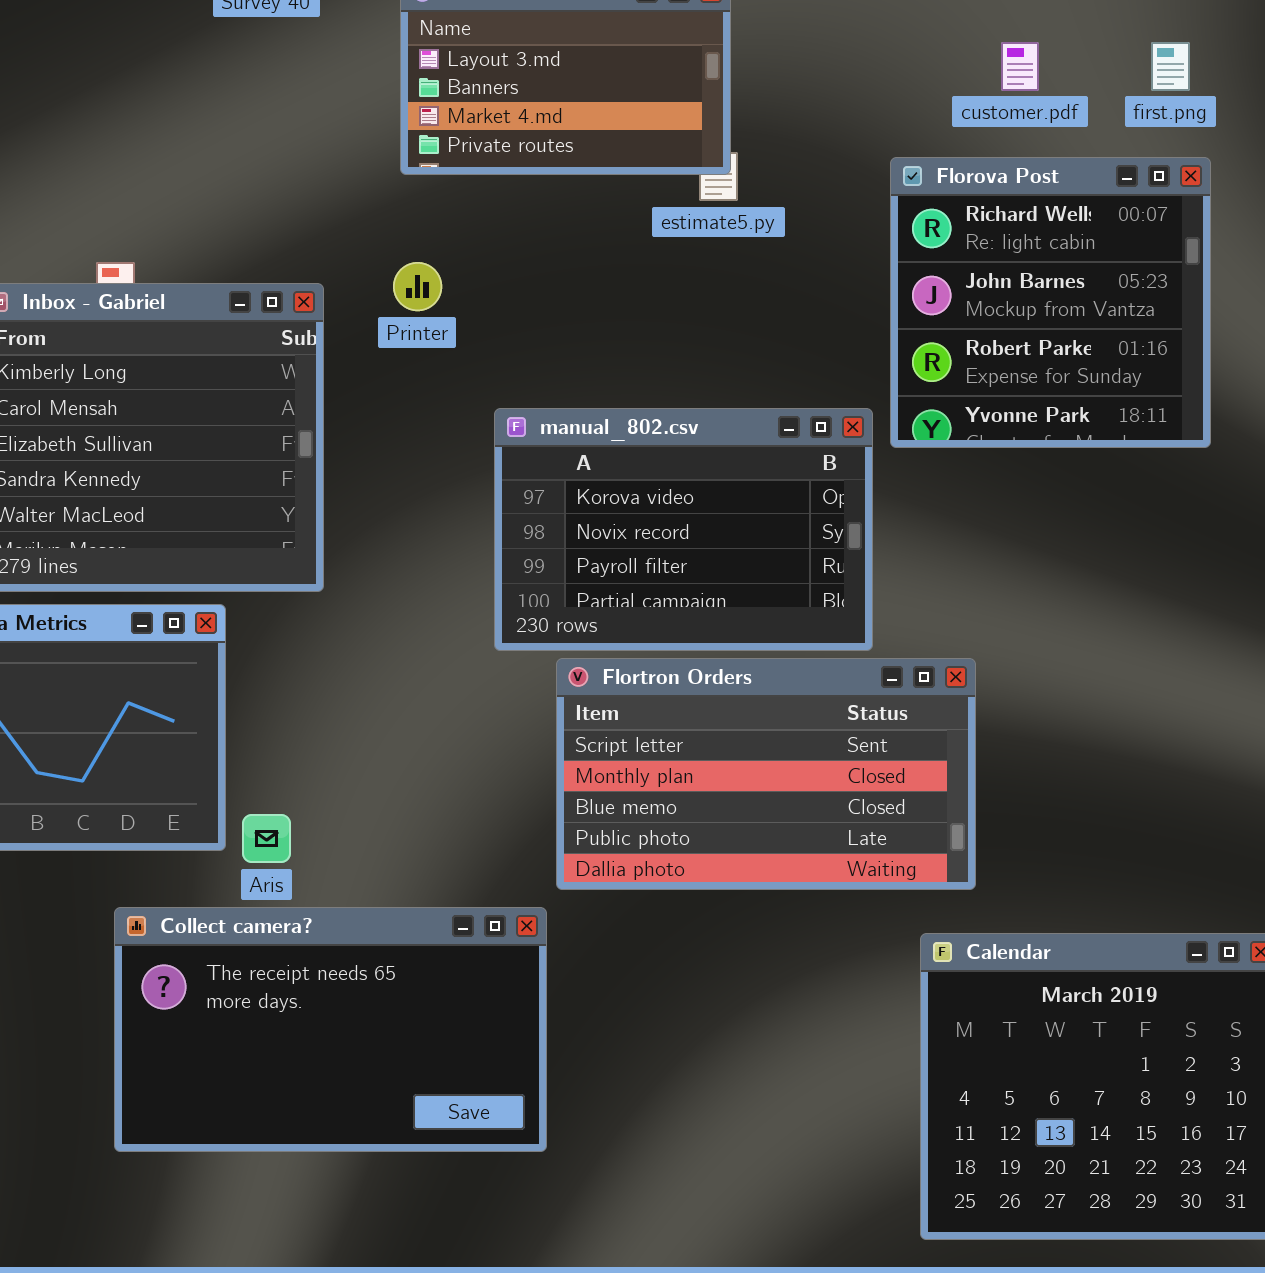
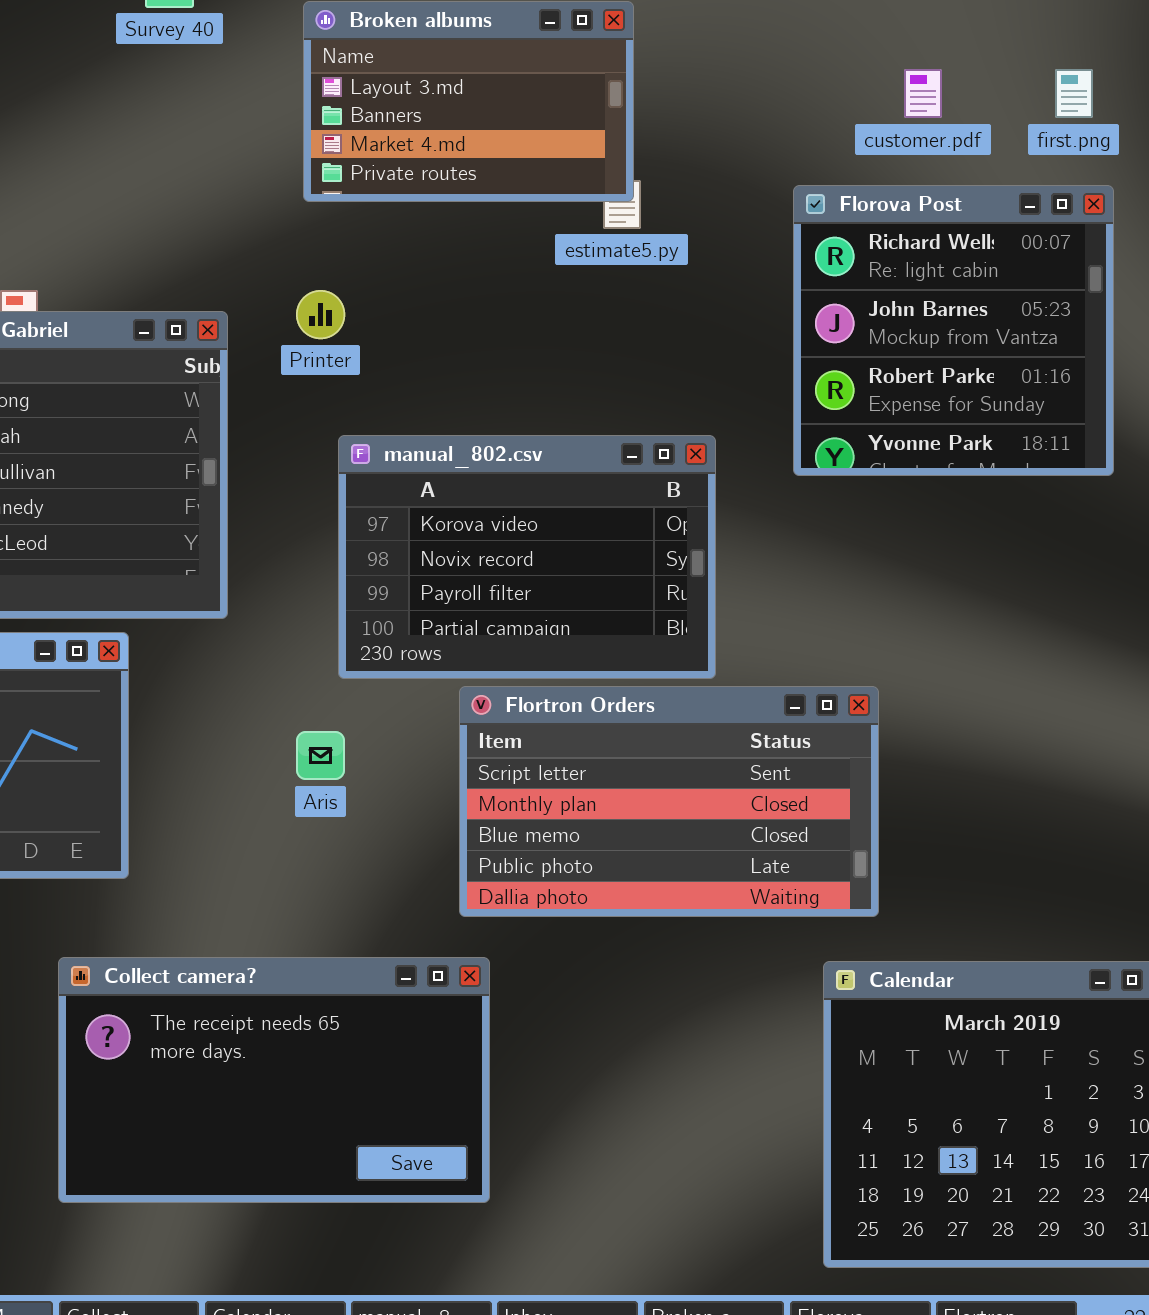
manual_802.csv: [494,408,873,651] -> [338,435,716,679], moved
Aris: [242,814,291,863] -> [296,731,345,780], moved
Collect camera?: [114,907,547,1152] -> [58,957,490,1203], moved

